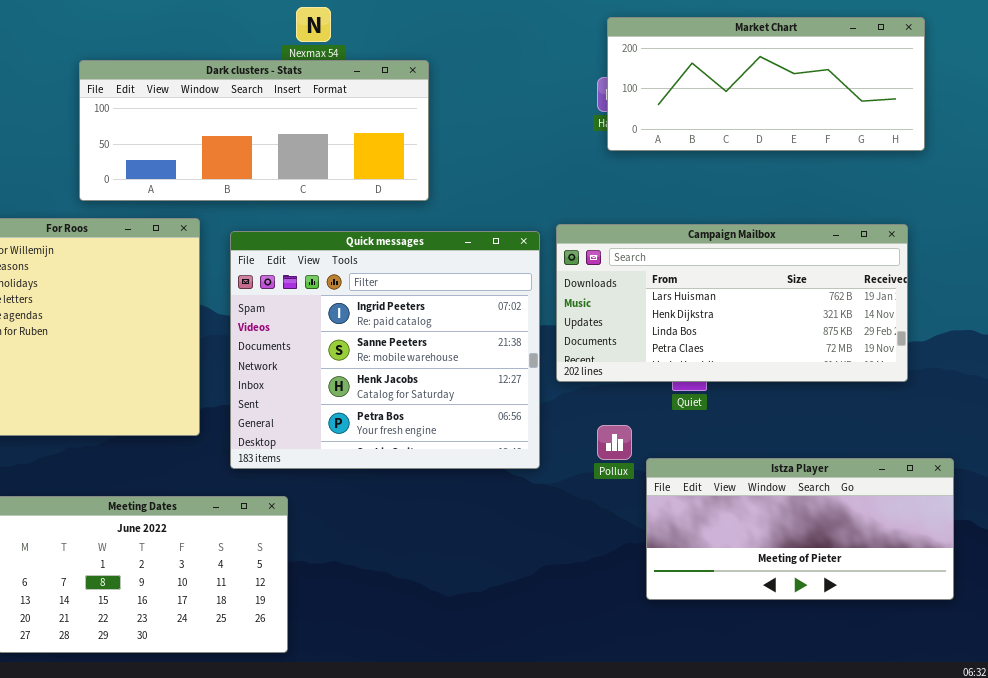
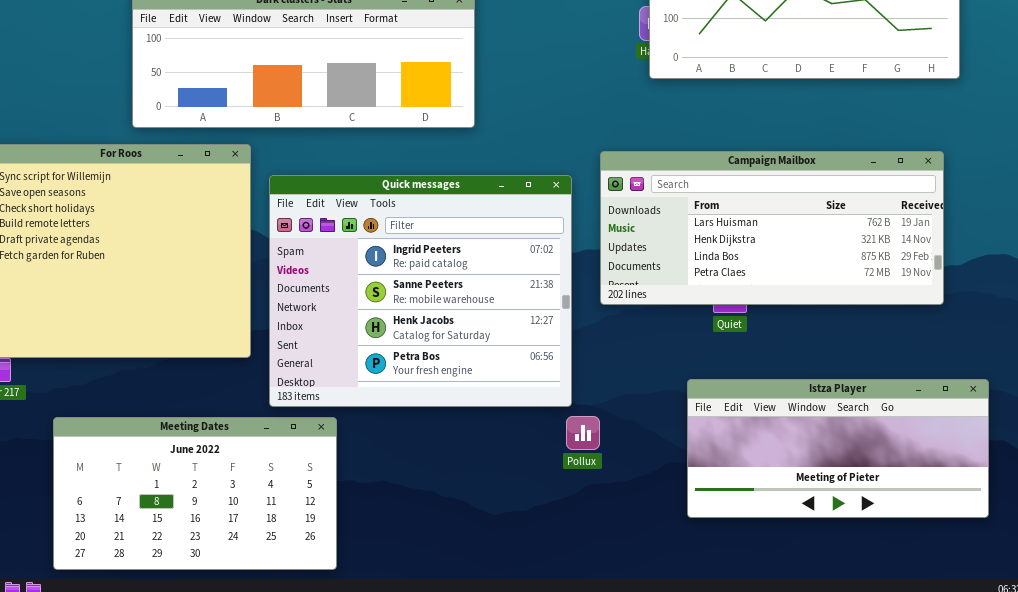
Quick messages: [230,231,540,469] -> [269,175,572,407], moved
Pollux: [597,425,632,460] -> [566,416,600,450], moved

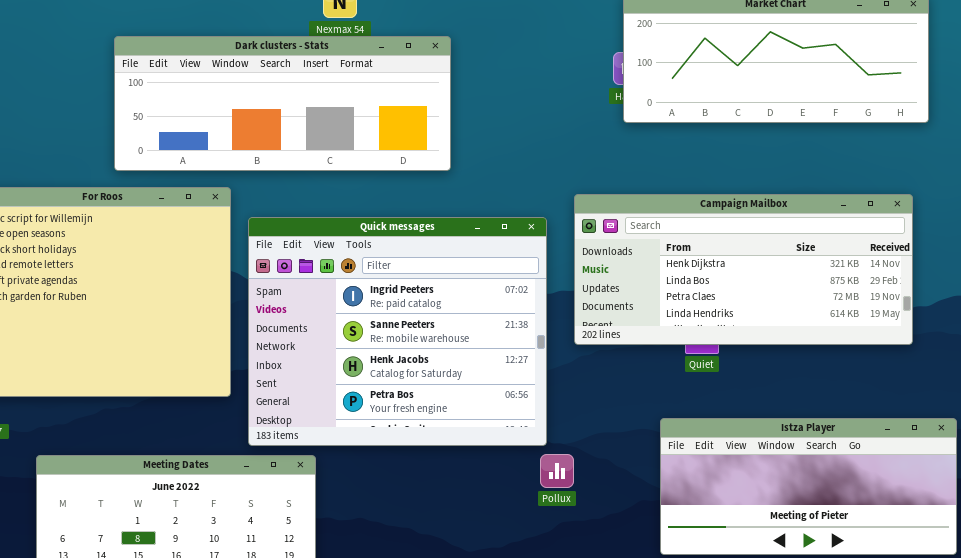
Campaign Mailbox: [600,151,944,305] -> [574,194,913,345], scrolled down 1 row

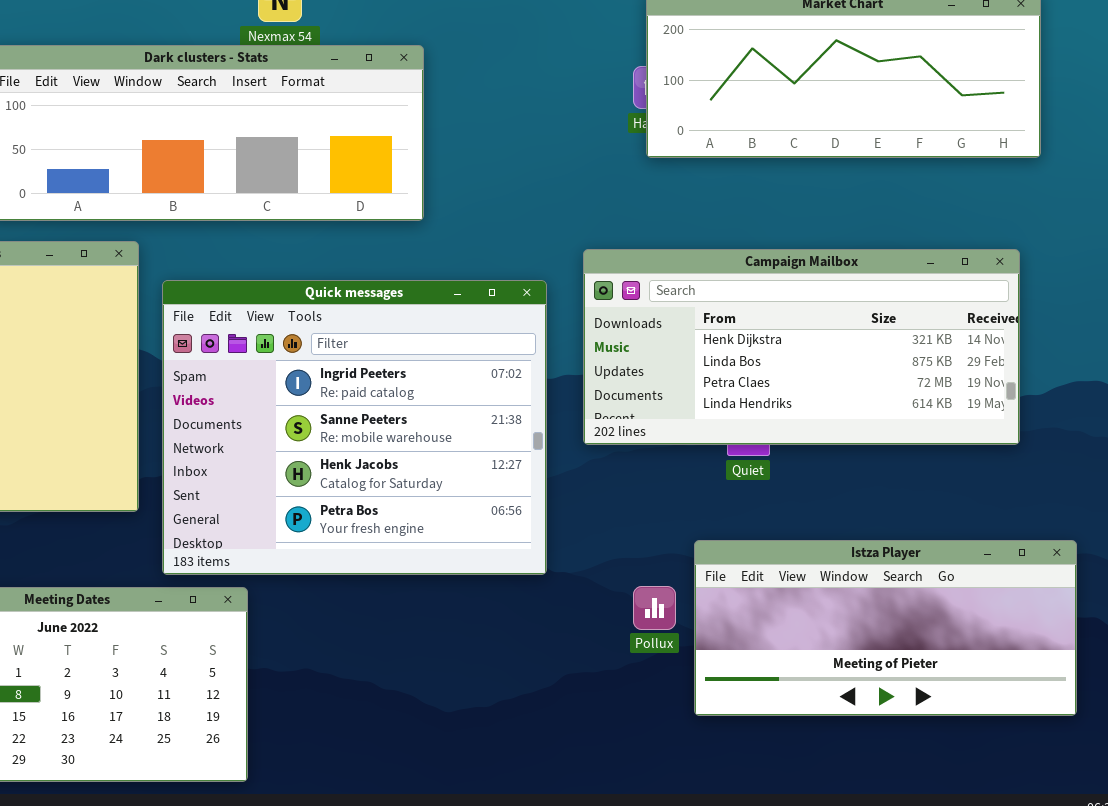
Pollux: [540,454,574,488] -> [633,586,676,630], moved

